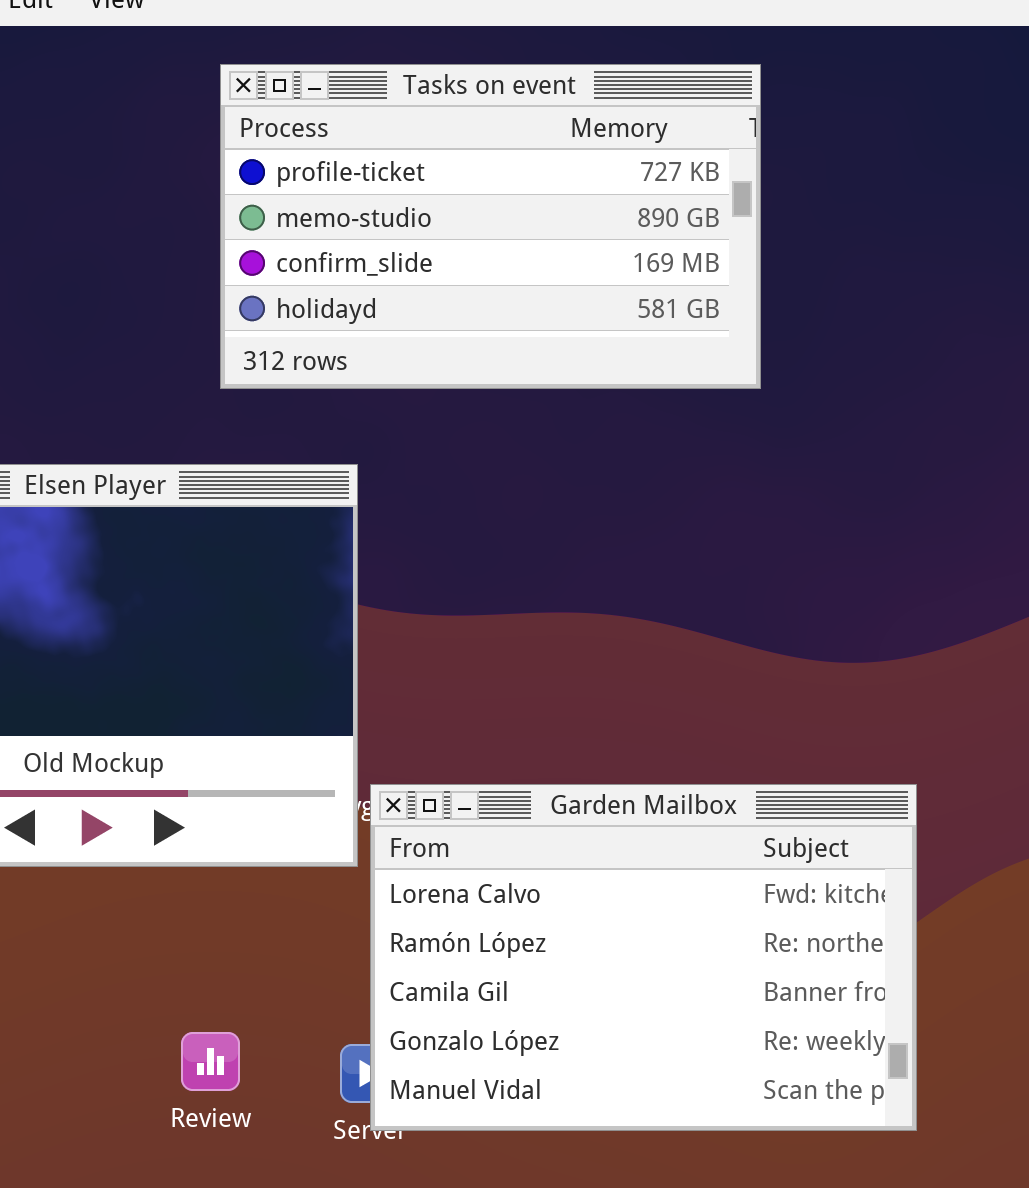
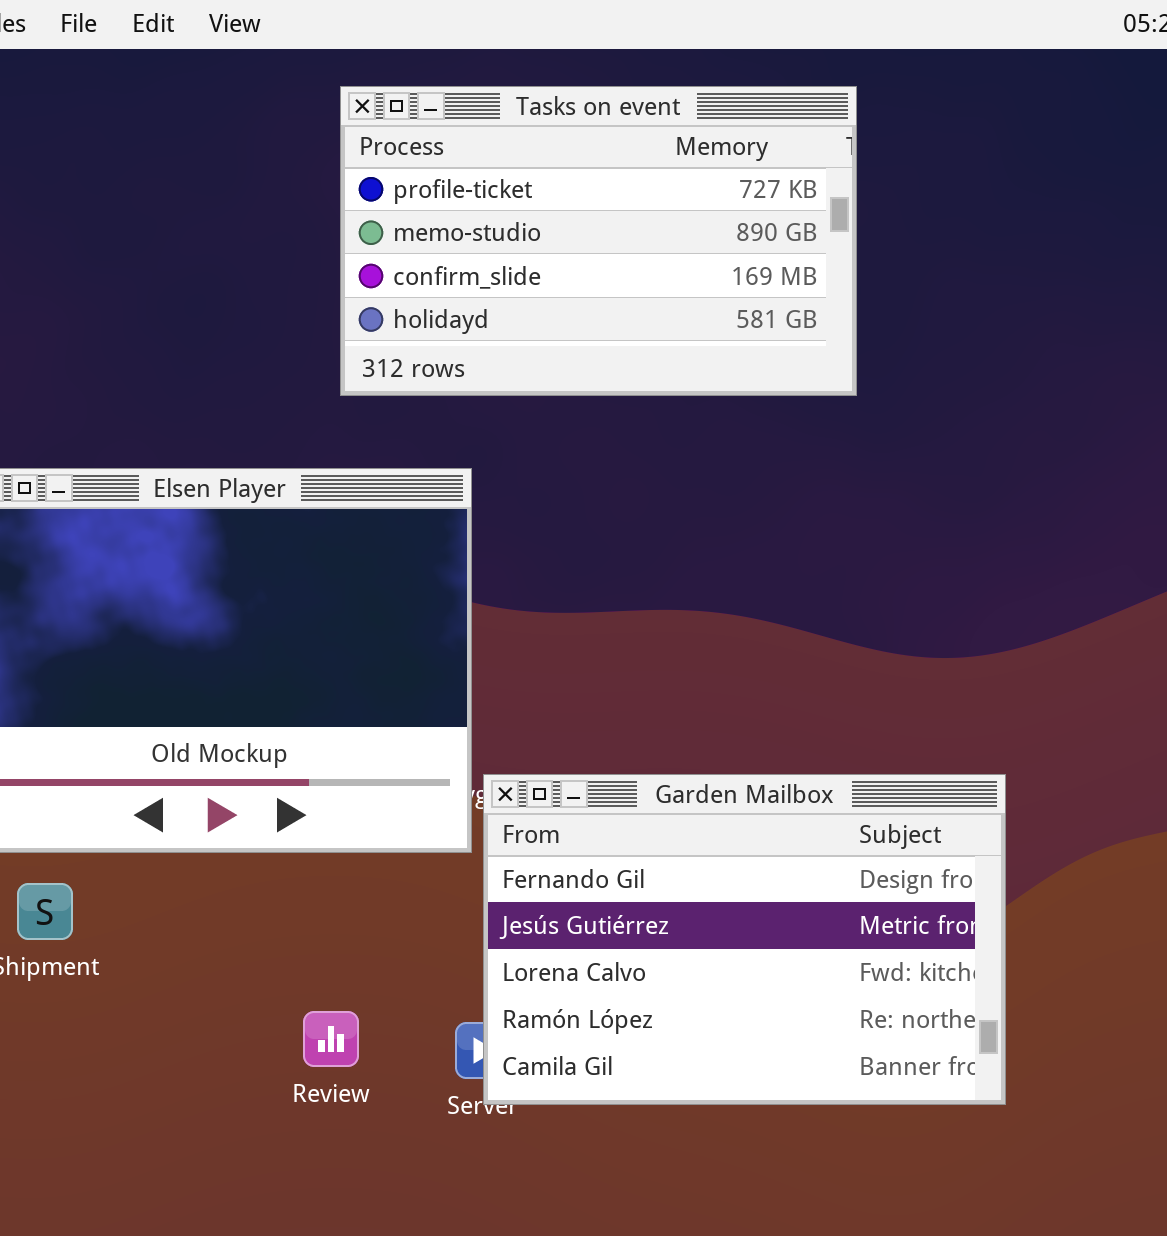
Garden Mailbox: [370,784,917,1131] -> [483,774,1006,1105], scrolled up 2 rows

